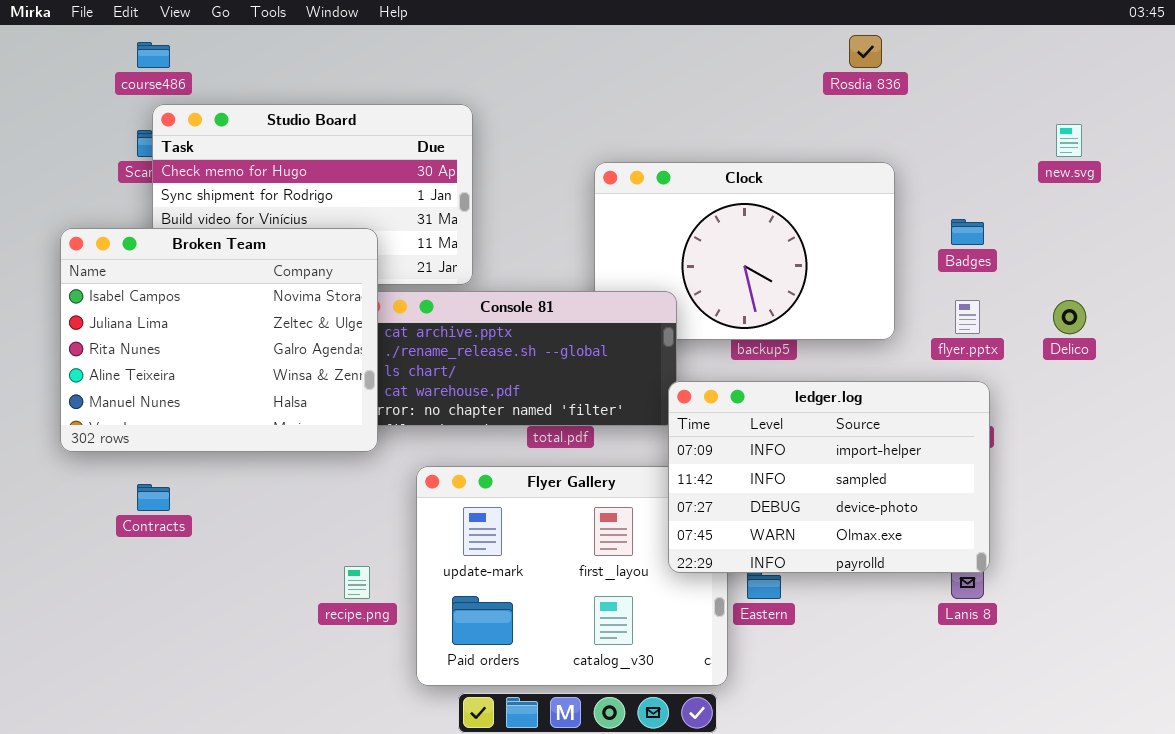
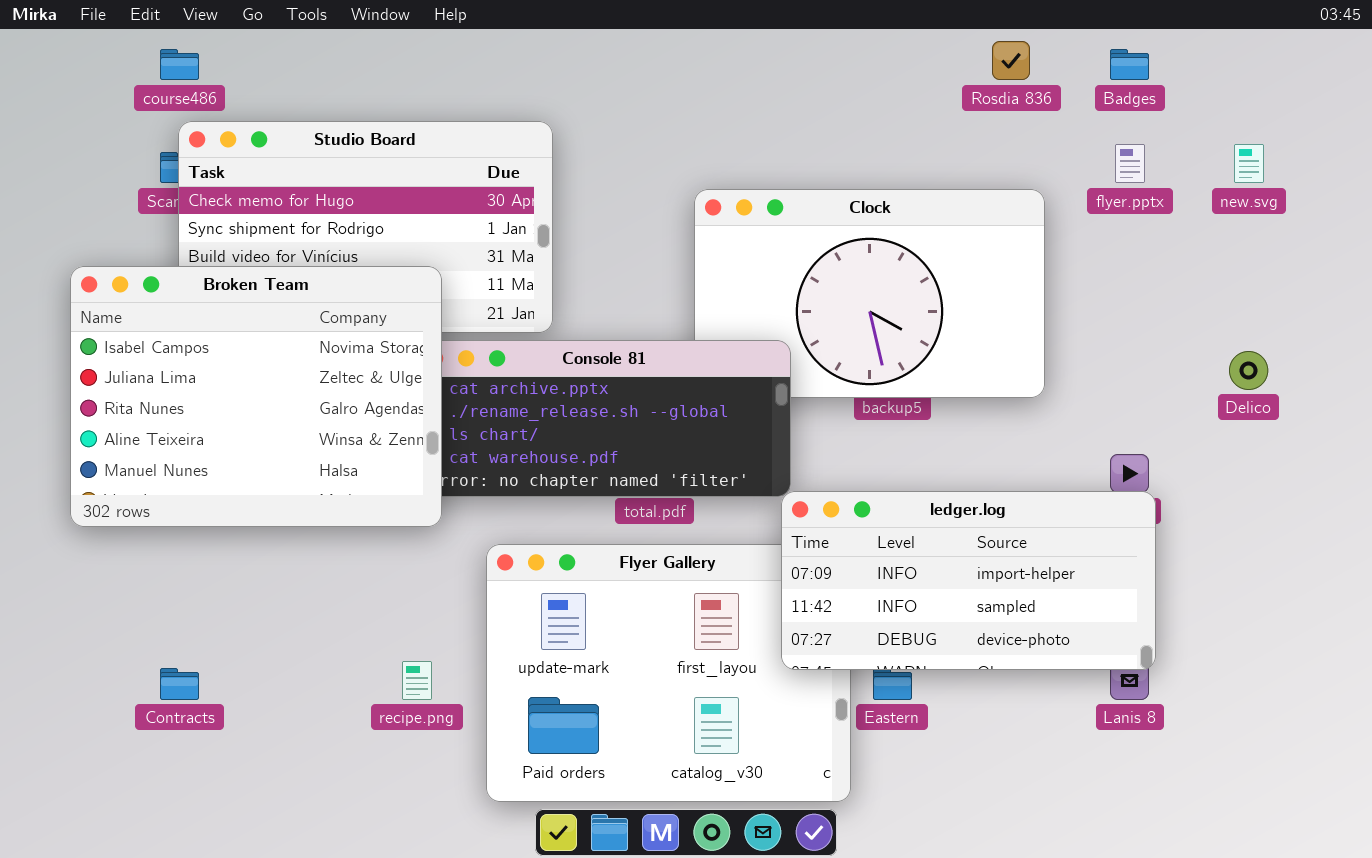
Badges: [951,219,984,245] -> [1110,49,1149,80], moved
flyer.pptx: [955,300,980,334] -> [1115,144,1145,183], moved
ledger.log: [668,381,990,573] -> [781,491,1156,670], resized
Contracts: [137,484,170,511] -> [160,668,199,700], moved

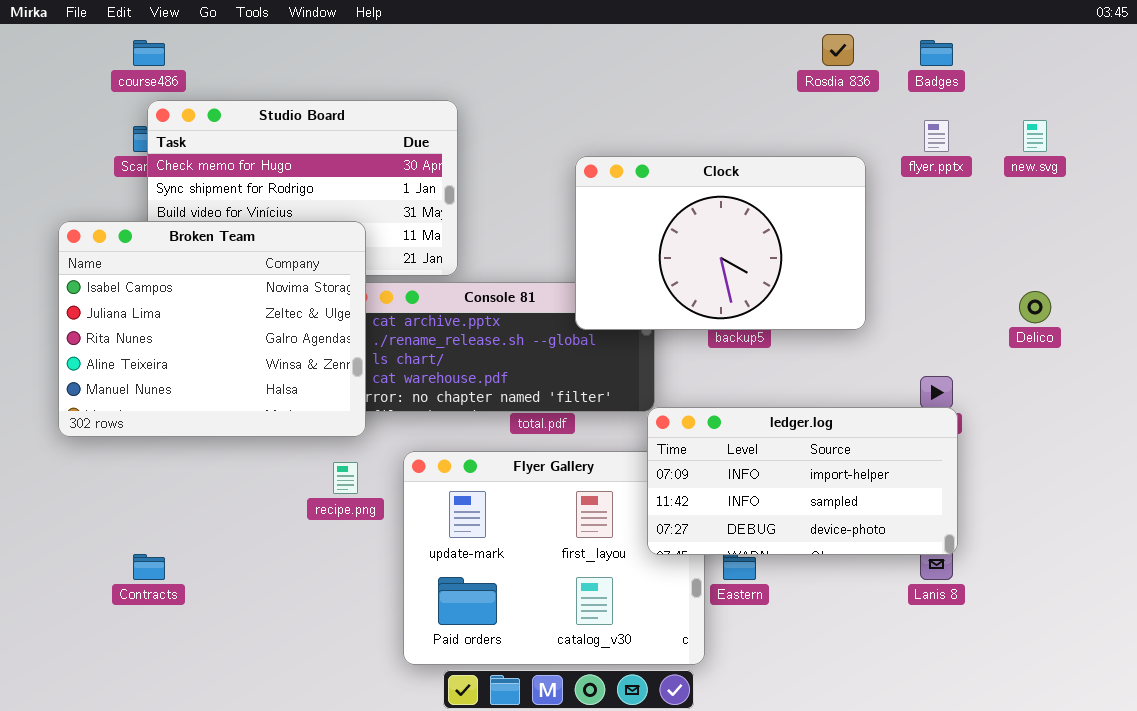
Clock: [694,189,1045,398] -> [575,156,866,330], raised
recipe.png: [402,661,432,700] -> [333,462,358,494], moved

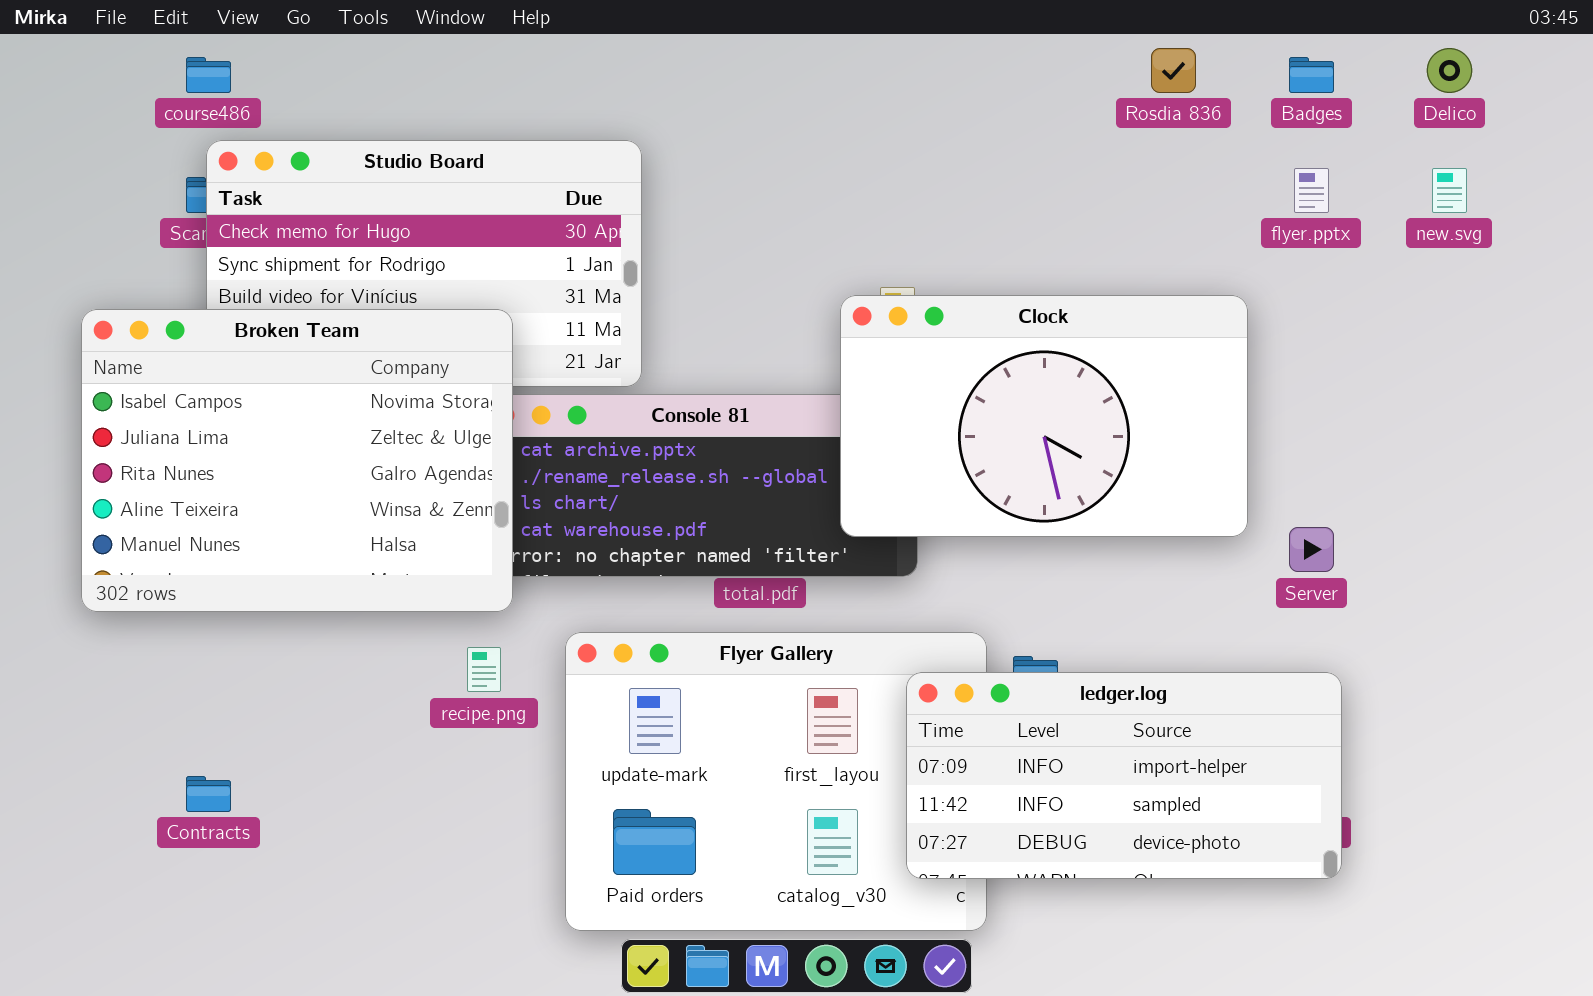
Clock: [575,156,866,330] -> [840,295,1248,537], moved
Delico: [1019,291,1051,323] -> [1427,48,1472,93], moved
ledger.log: [647,407,958,555] -> [906,672,1342,879], moved

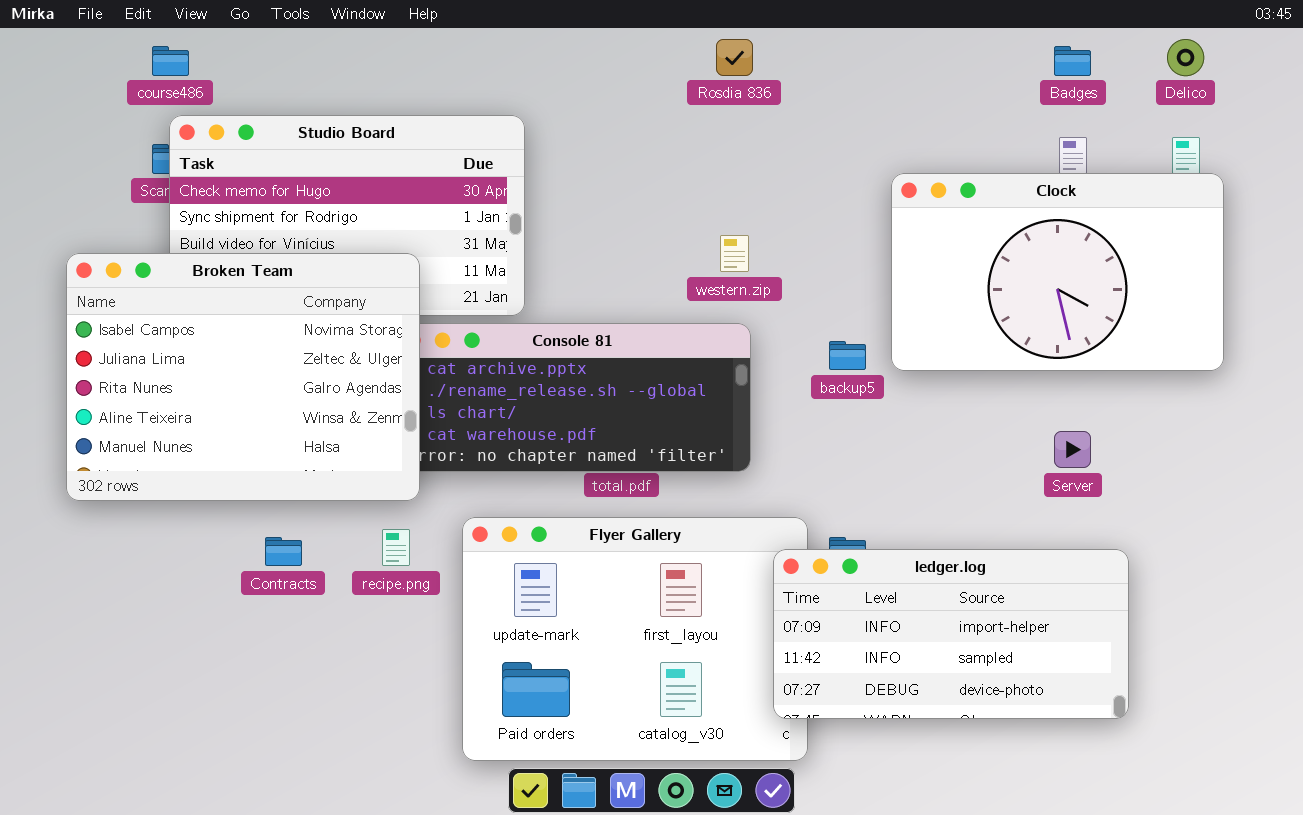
Rosdia 836: [1151,48,1196,93] -> [716,39,753,76], moved
Clock: [840,295,1248,537] -> [891,173,1224,371], moved
ledger.log: [906,672,1342,879] -> [773,549,1129,719], moved
Contracts: [186,776,231,812] -> [265,537,302,566], moved

